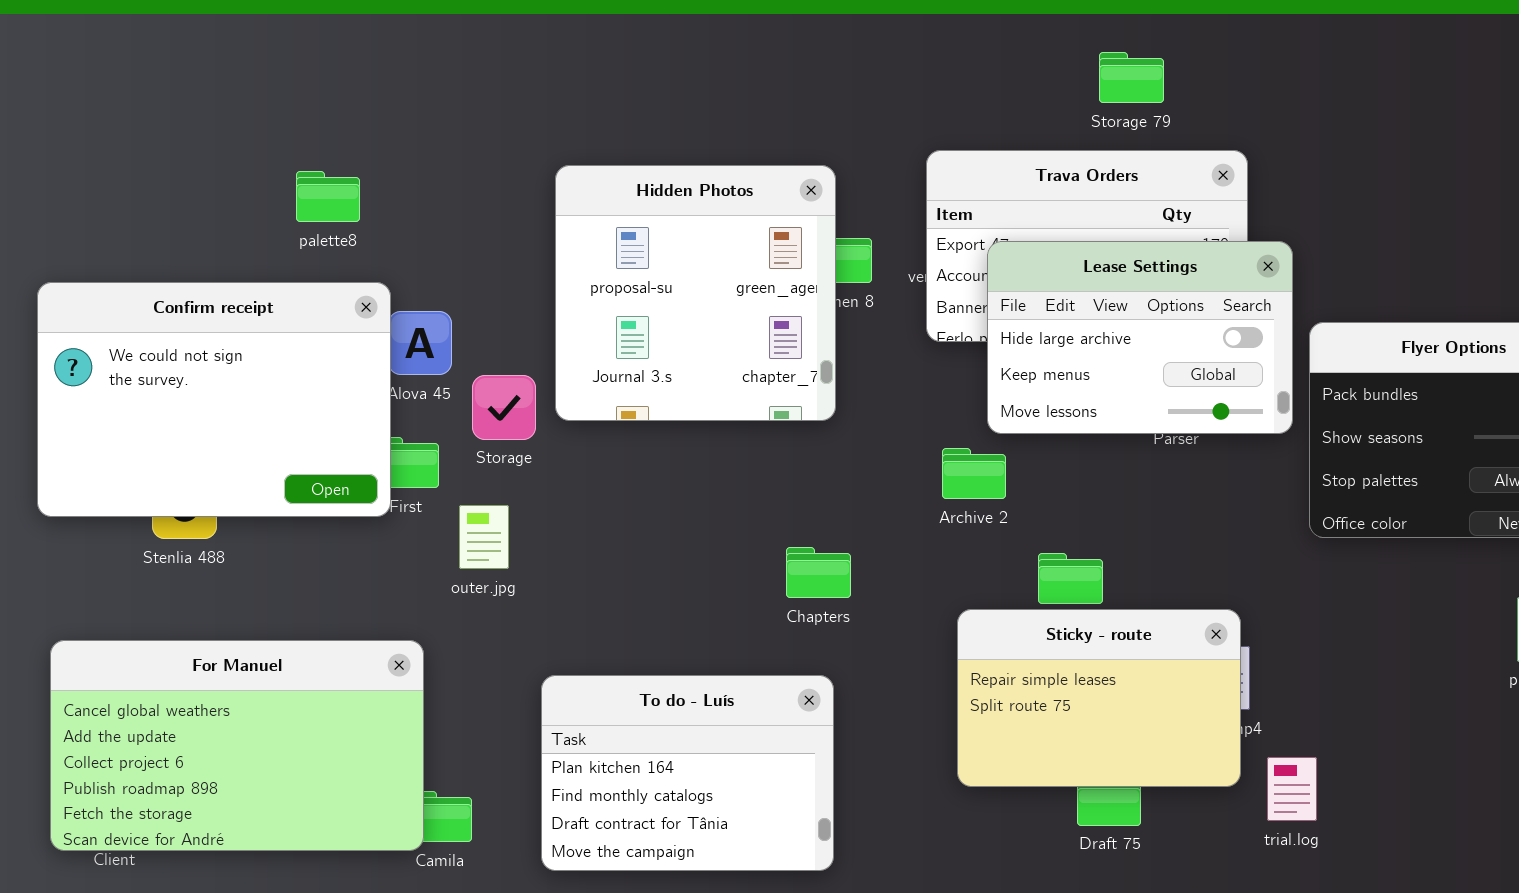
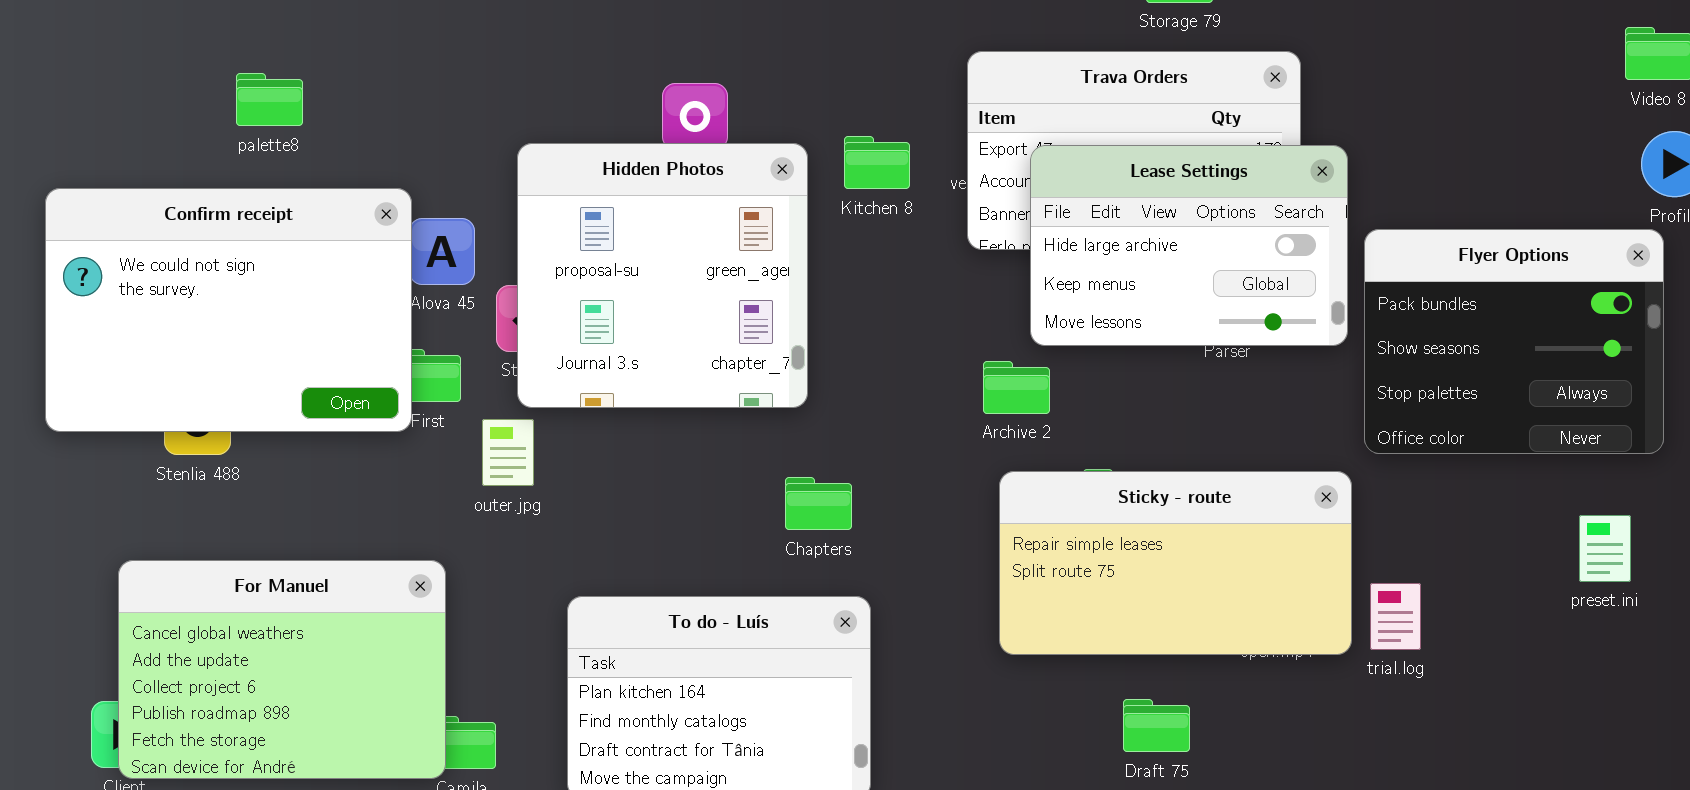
Hidden Photos: [555,165,836,421] -> [517,143,808,408], moved
palette8: [296,171,360,222] -> [236,73,303,126], moved
Chapters: [786,547,851,598] -> [785,477,852,530], moved
Sticky - route: [957,609,1241,787] -> [999,471,1352,655], moved, resized
For Manuel: [50,640,424,851] -> [118,560,446,779], resized
trial.log: [1267,757,1317,821] -> [1370,583,1421,650], moved

